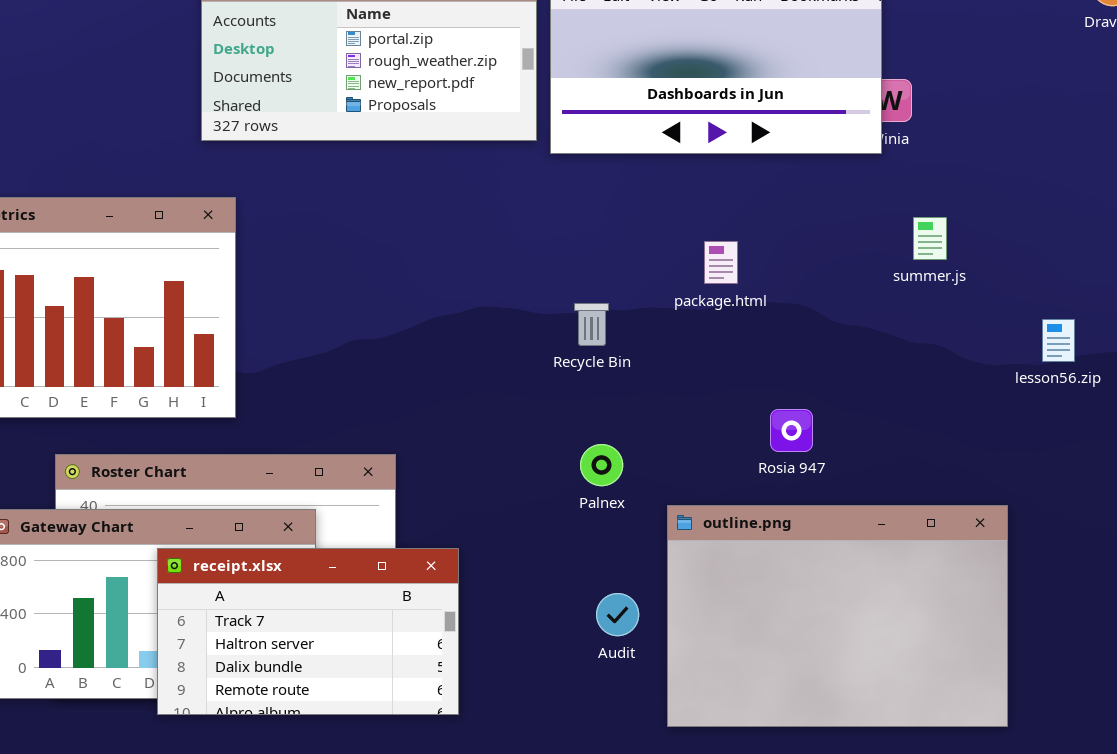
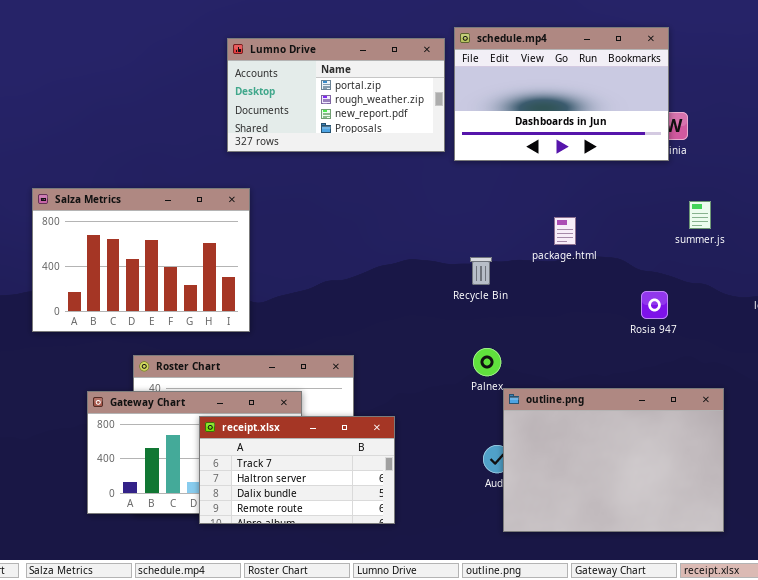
Rosia 947: [770,409,813,452] -> [641,291,668,319], moved
outline.png: [667,505,1008,727] -> [503,388,724,532], moved

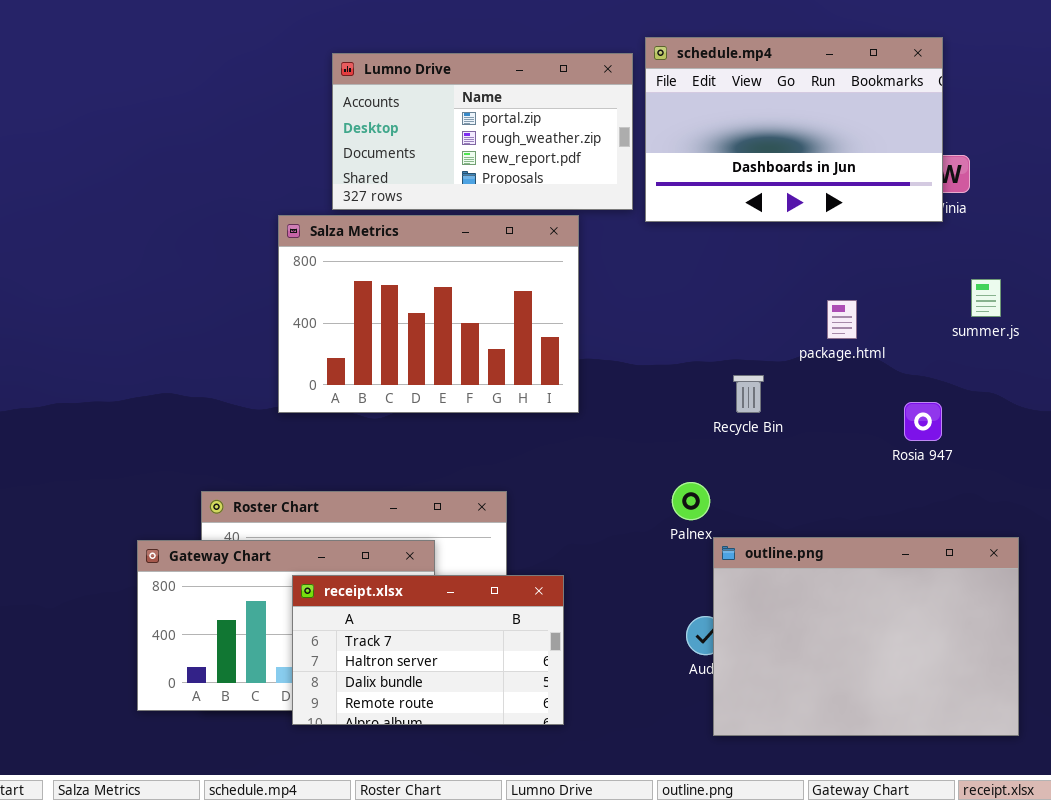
Salza Metrics: [32,188,250,332] -> [278,215,579,413], moved
package.html: [554,217,576,245] -> [827,300,857,339], moved
Recycle Bin: [470,257,492,285] -> [733,375,764,413], moved

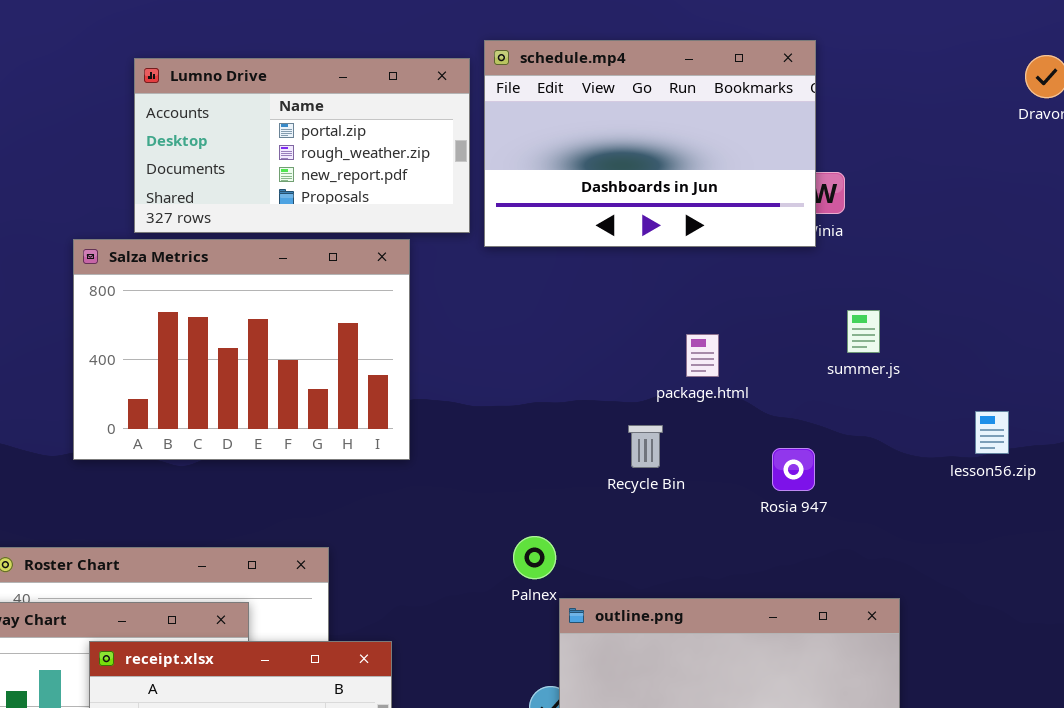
Recycle Bin: [733,375,764,413] -> [628,425,663,468], moved

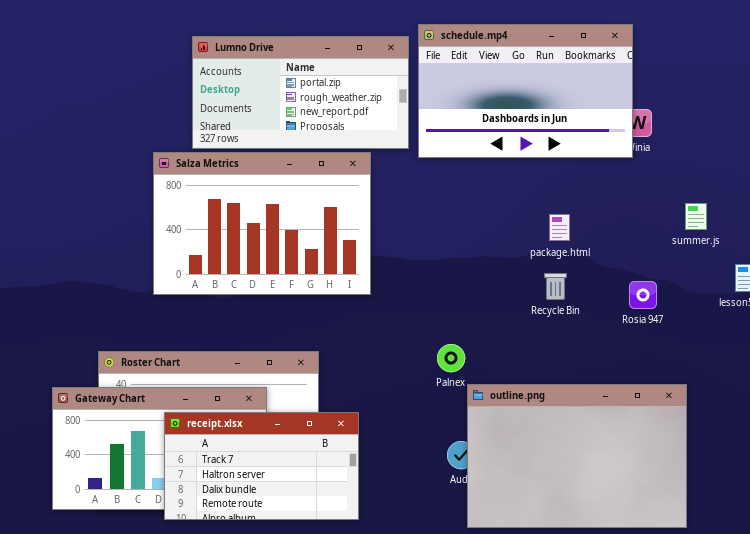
summer.js: [847,310,880,353] -> [685,203,707,230], moved
Recycle Bin: [628,425,663,468] -> [544,273,567,300], moved
Rosia 947: [772,448,815,491] -> [629,281,657,309], moved

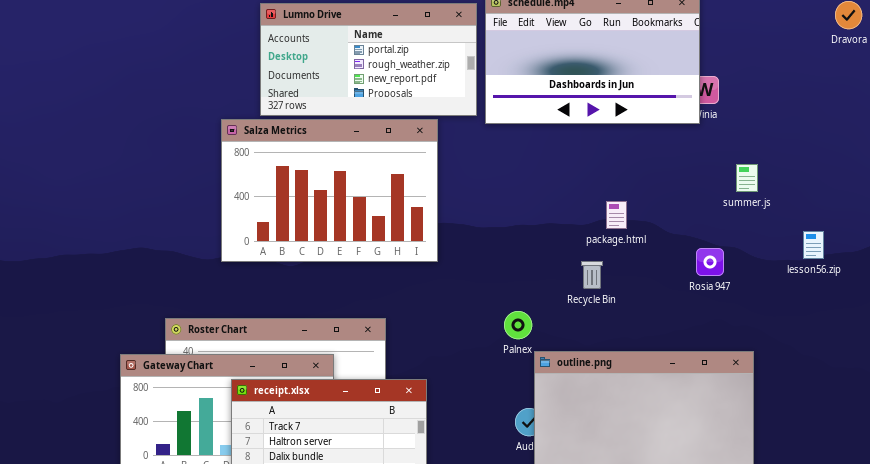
summer.js: [685,203,707,230] -> [736,164,758,192], moved
package.html: [549,214,570,241] -> [606,201,627,229], moved
Recycle Bin: [544,273,567,300] -> [581,261,603,289], moved

